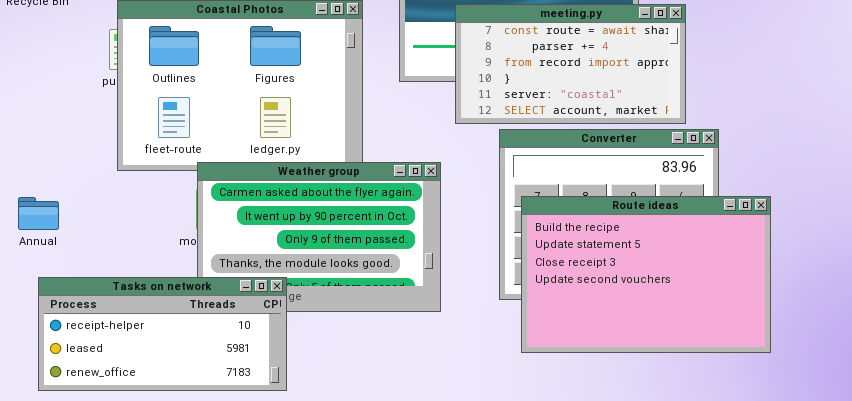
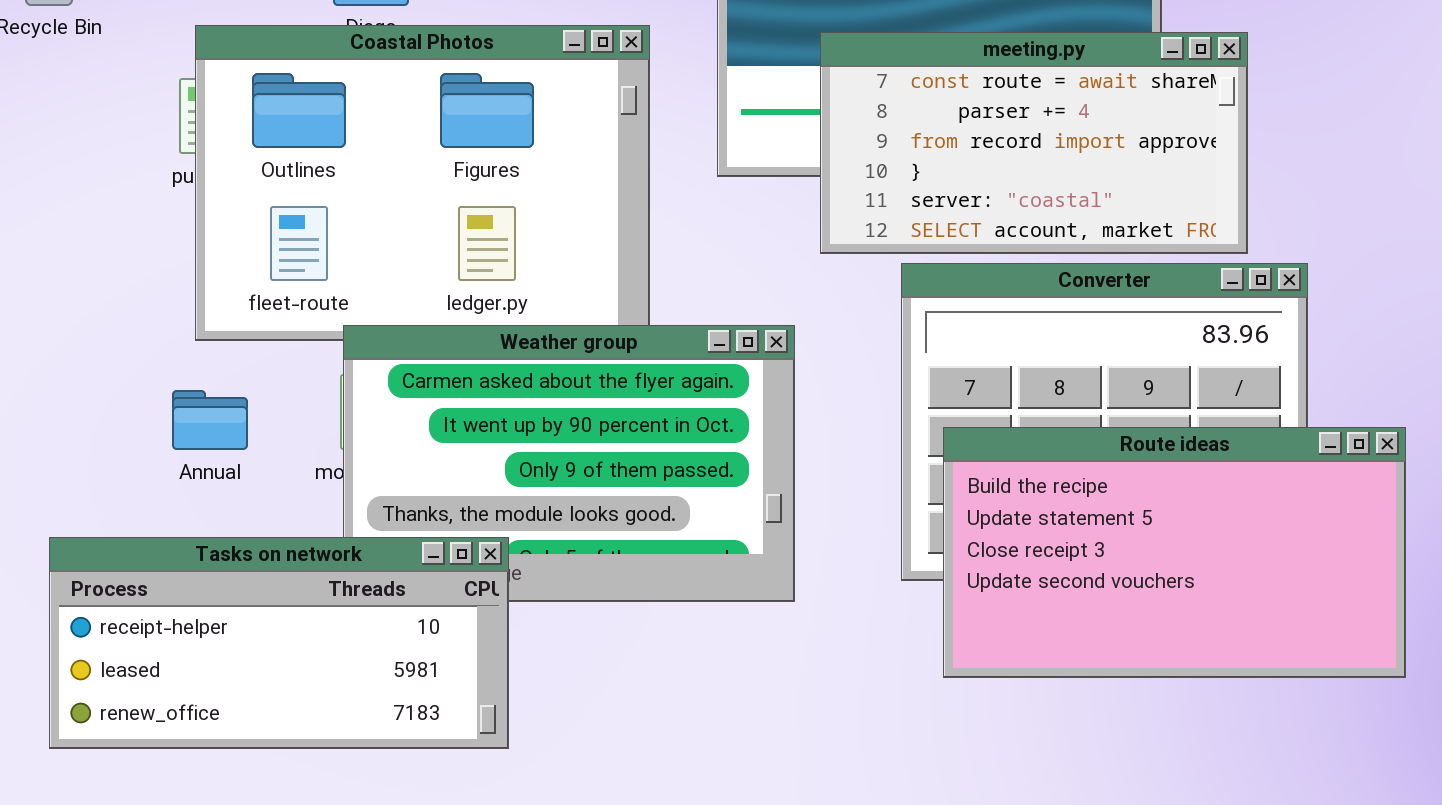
Route ideas: [521,196,771,353] -> [943,427,1406,678], resized
Annual: [18,197,59,230] -> [172,390,248,450], moved

